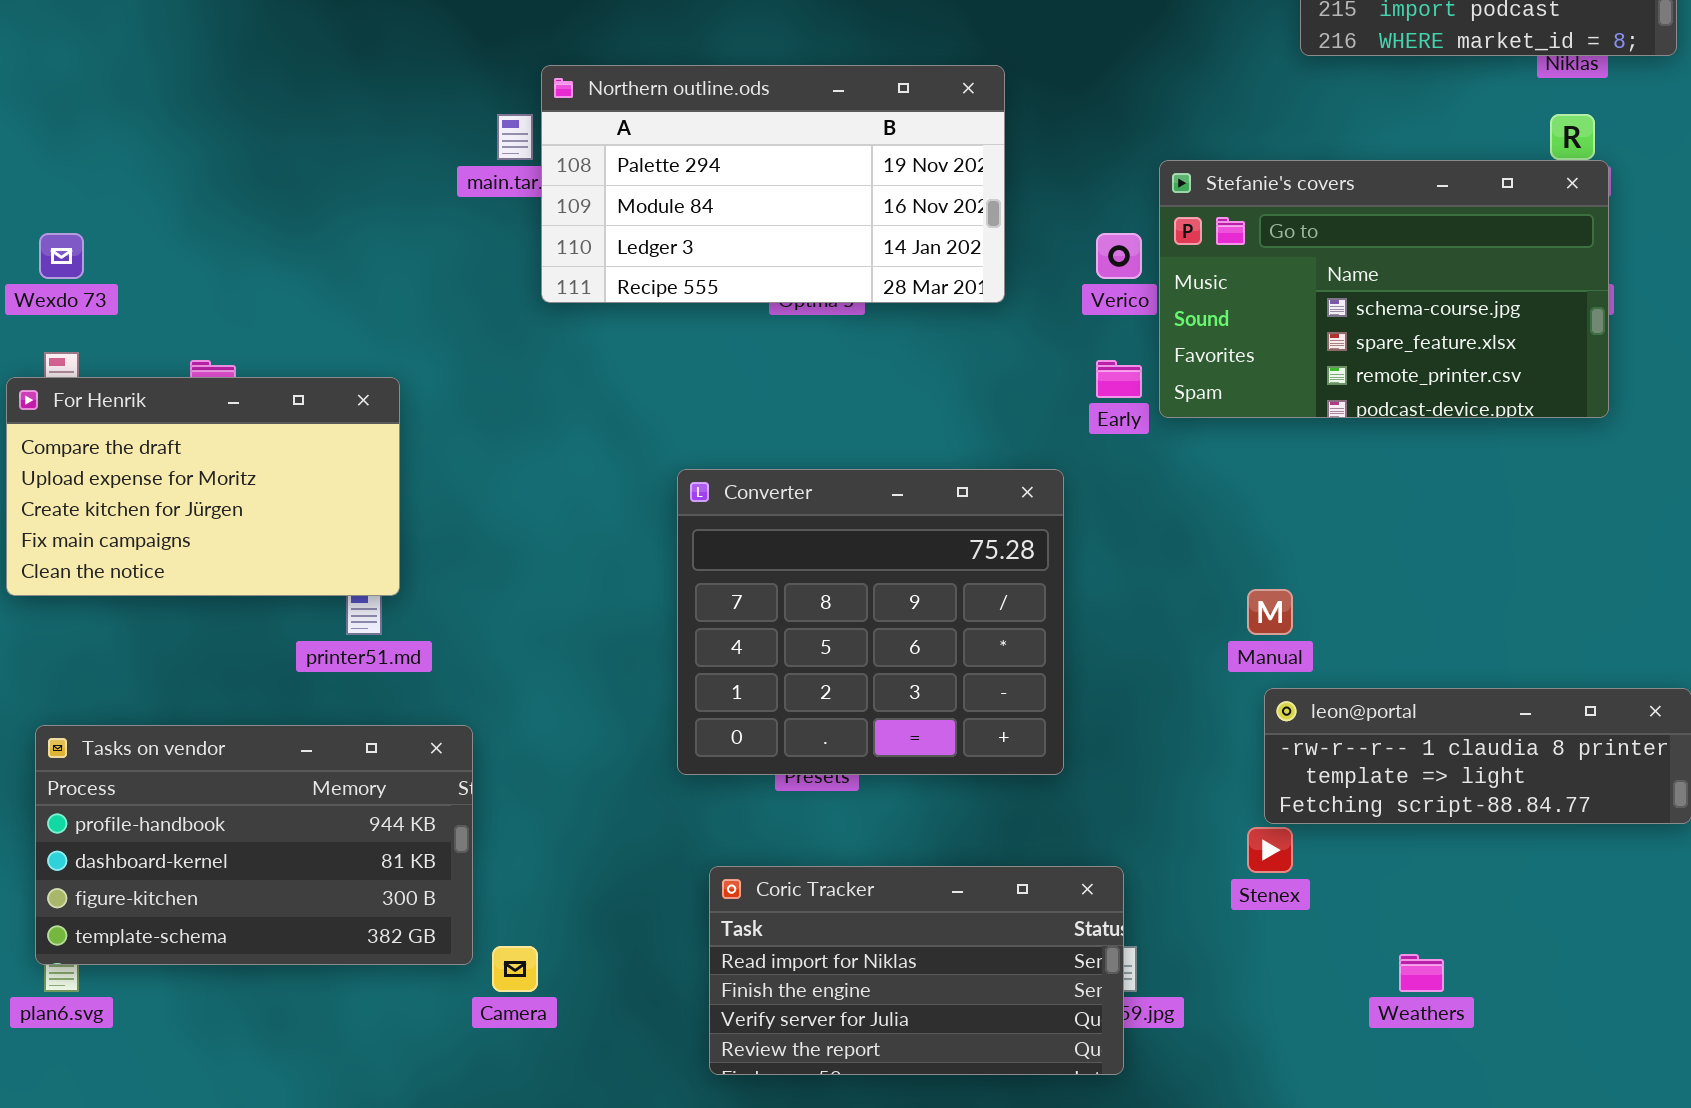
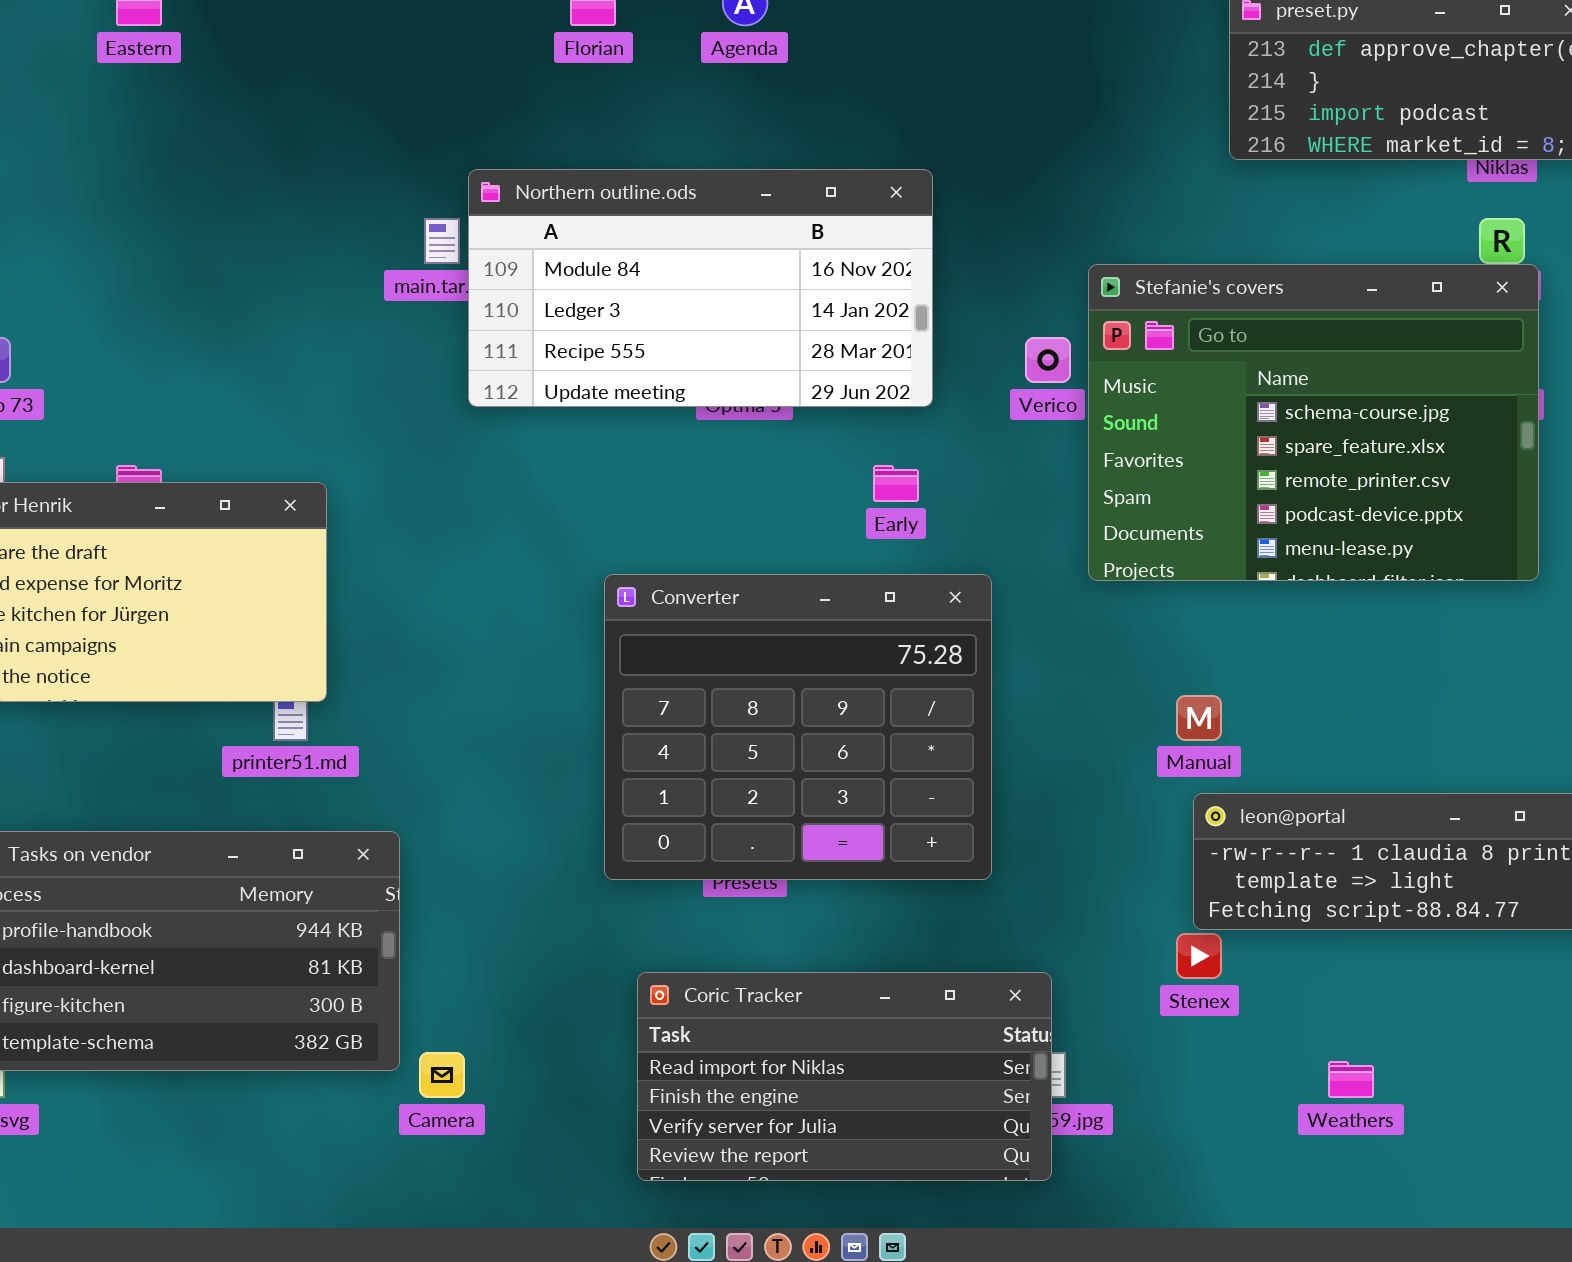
Northern outline.ods: [541,65,1005,303] -> [468,169,933,407], scrolled down 1 row
Stefanie's covers: [1159,160,1609,418] -> [1088,264,1539,581], resized
Early: [1096,360,1142,398] -> [873,465,919,502], moved

